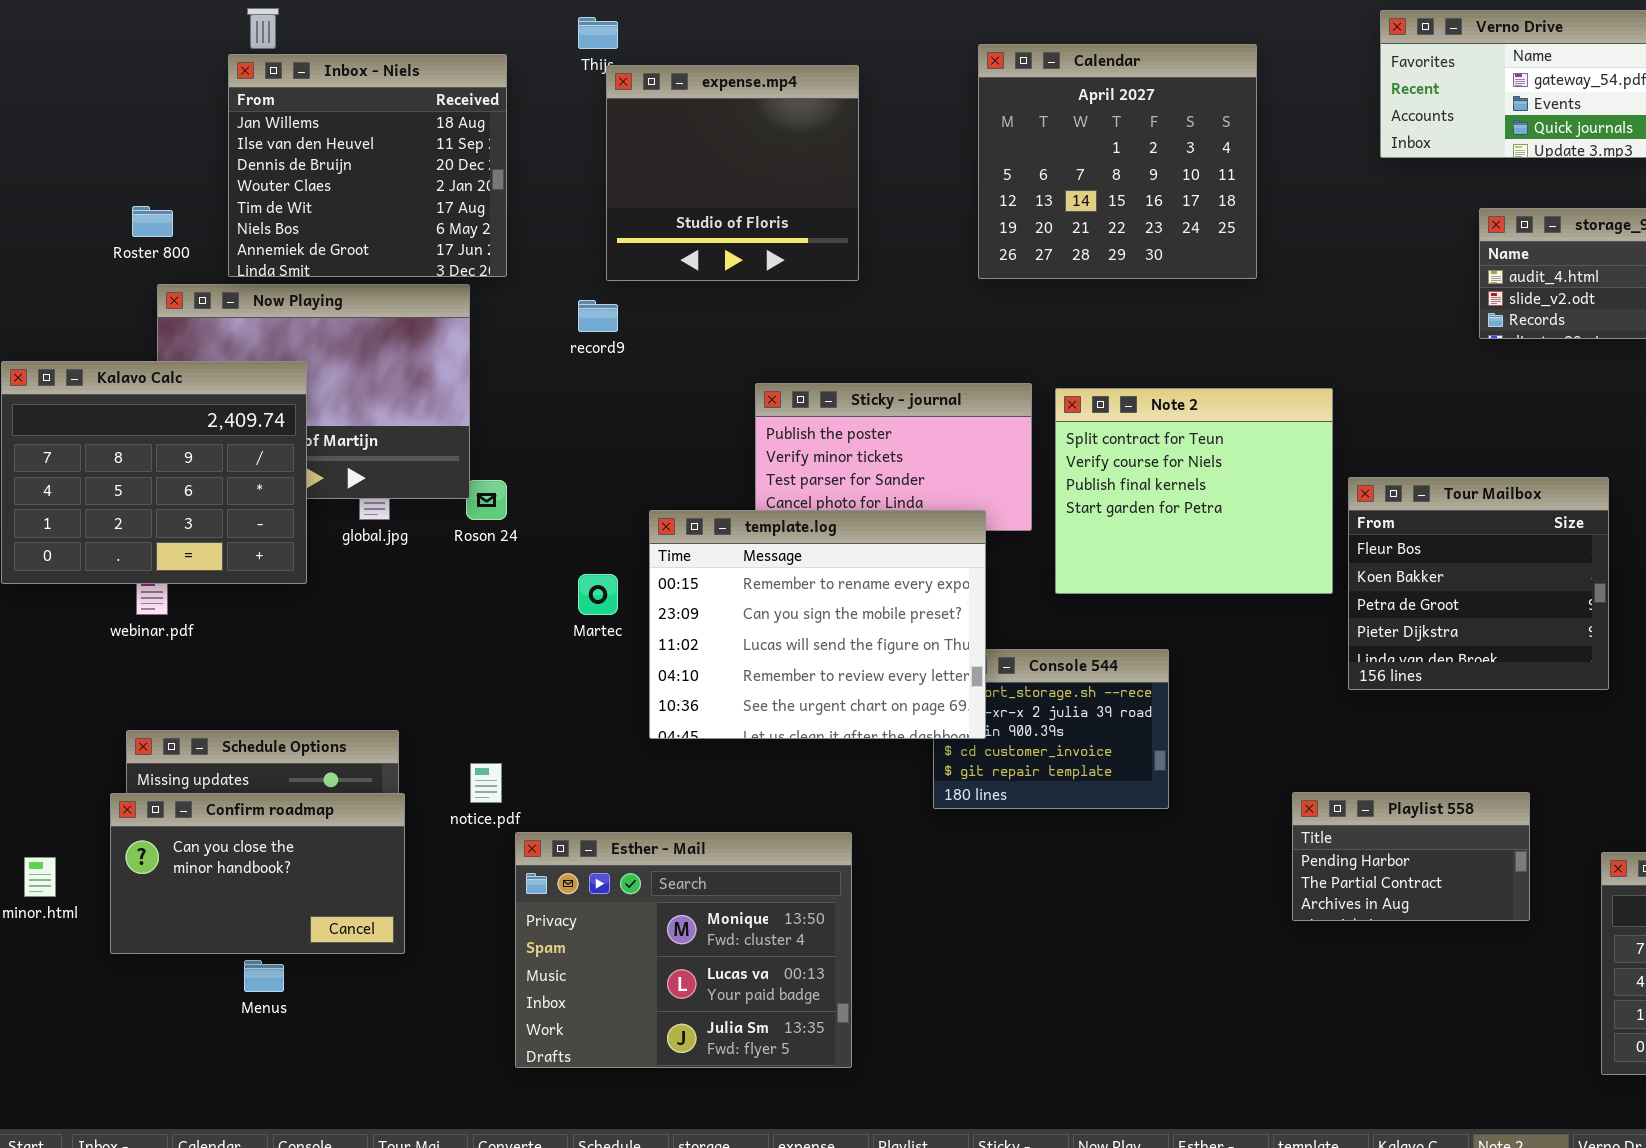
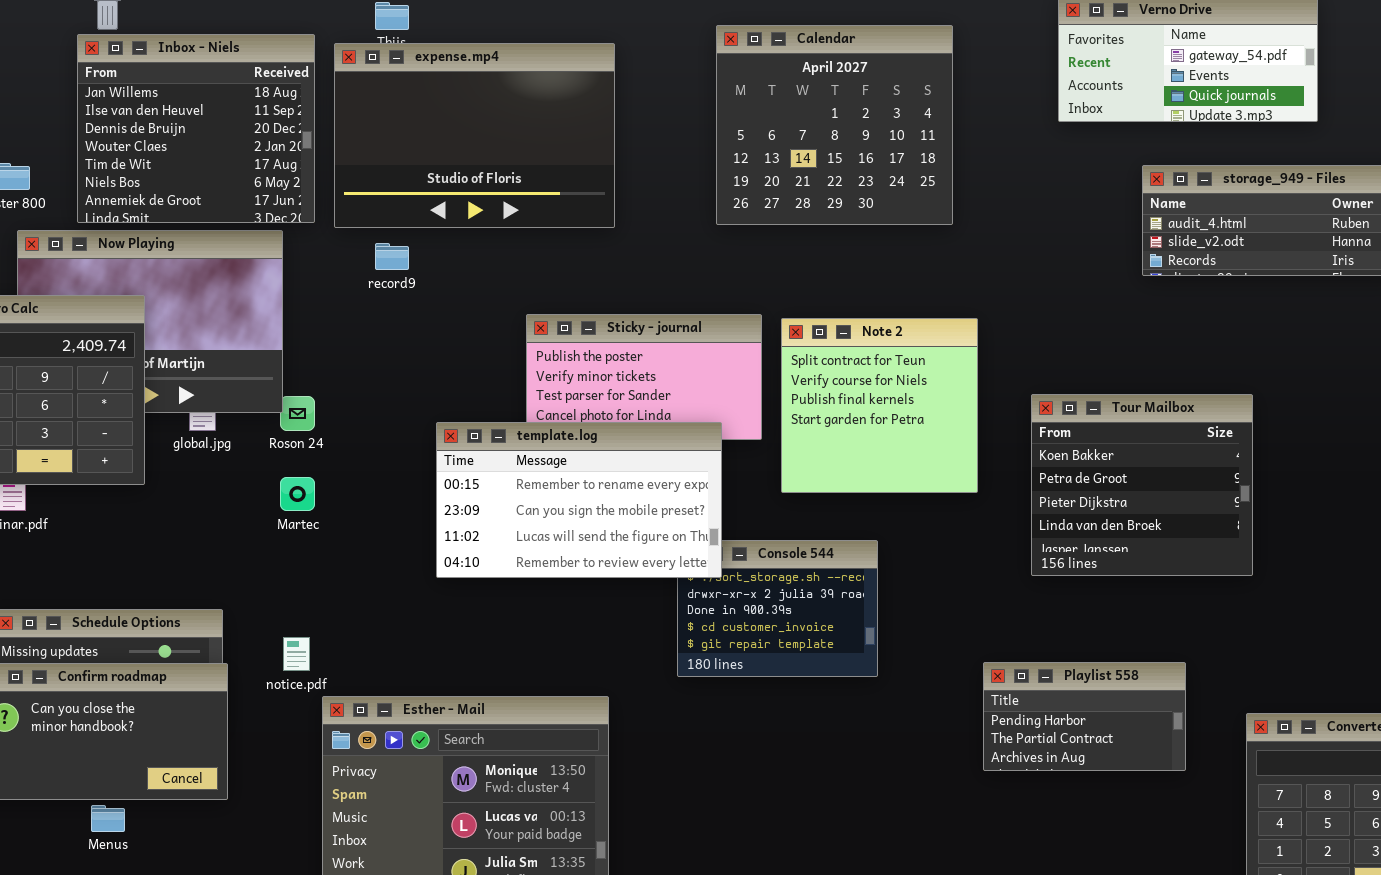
expense.mp4: [606,65,859,281] -> [334,43,615,228], resized
Note 2: [1055,388,1333,594] -> [781,318,978,493], resized
Tour Mailbox: [1348,477,1609,690] -> [1031,394,1253,576], scrolled down 1 row
template.log: [649,510,986,739] -> [436,422,722,578], resized
Martec: [578,574,618,615] -> [280,477,315,511], moved

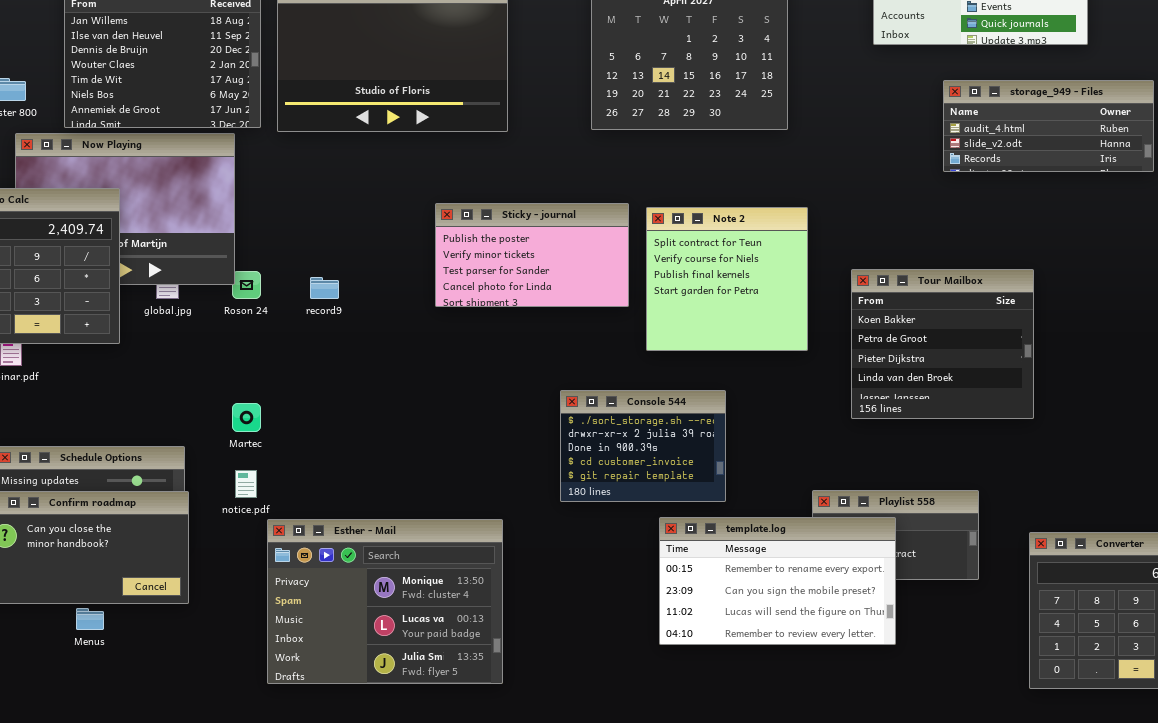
record9: [375,243,409,270] -> [310,277,339,299], moved
template.log: [436,422,722,578] -> [659,517,896,645], moved
Martec: [280,477,315,511] -> [232,403,261,432], moved

